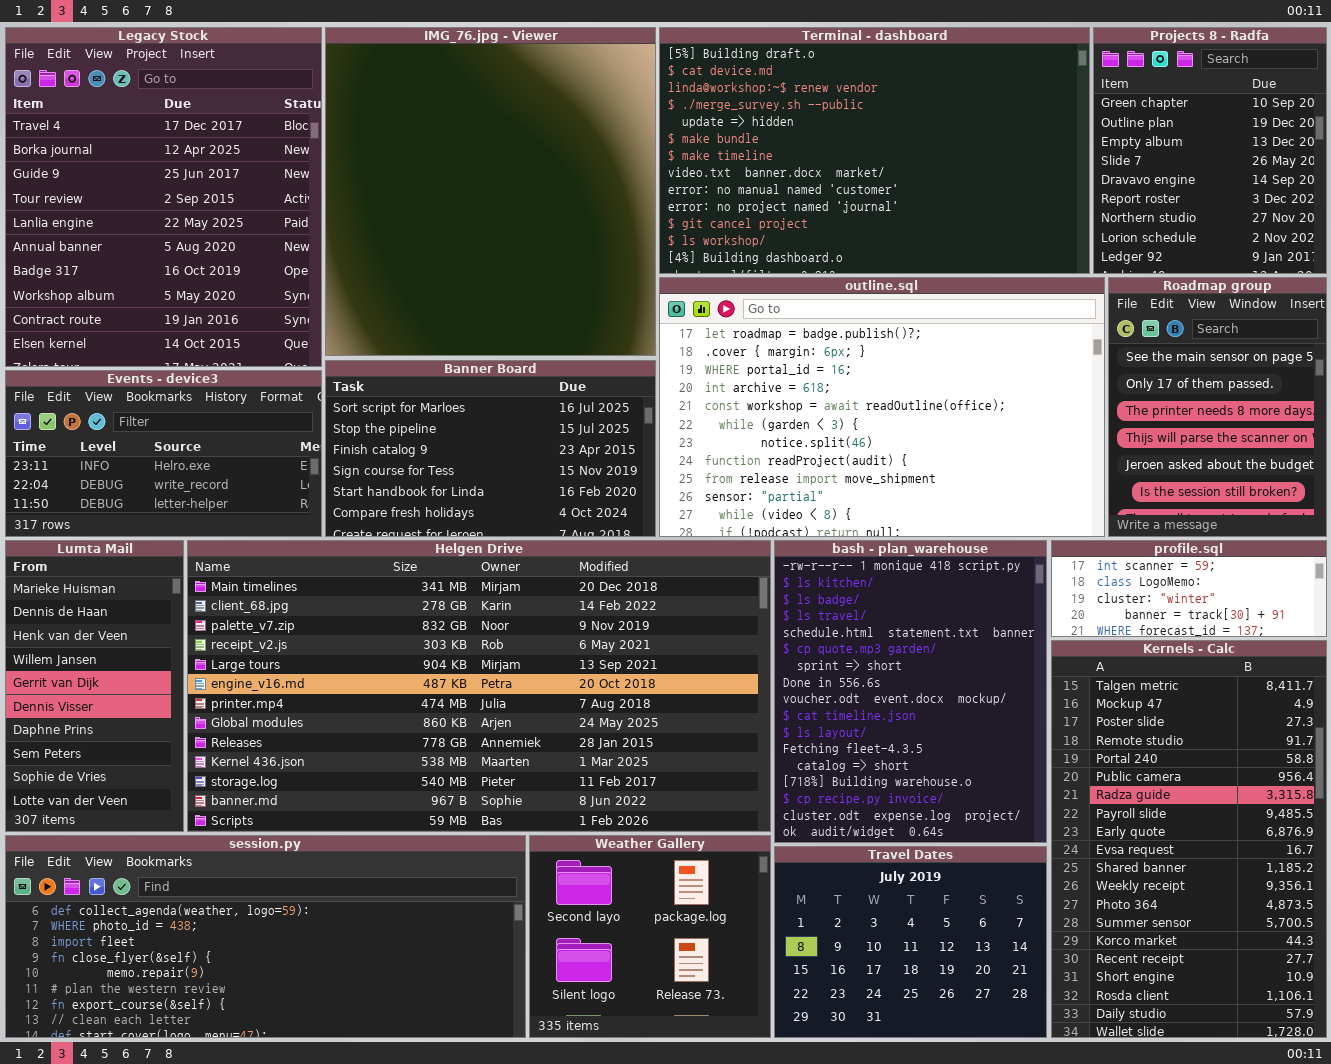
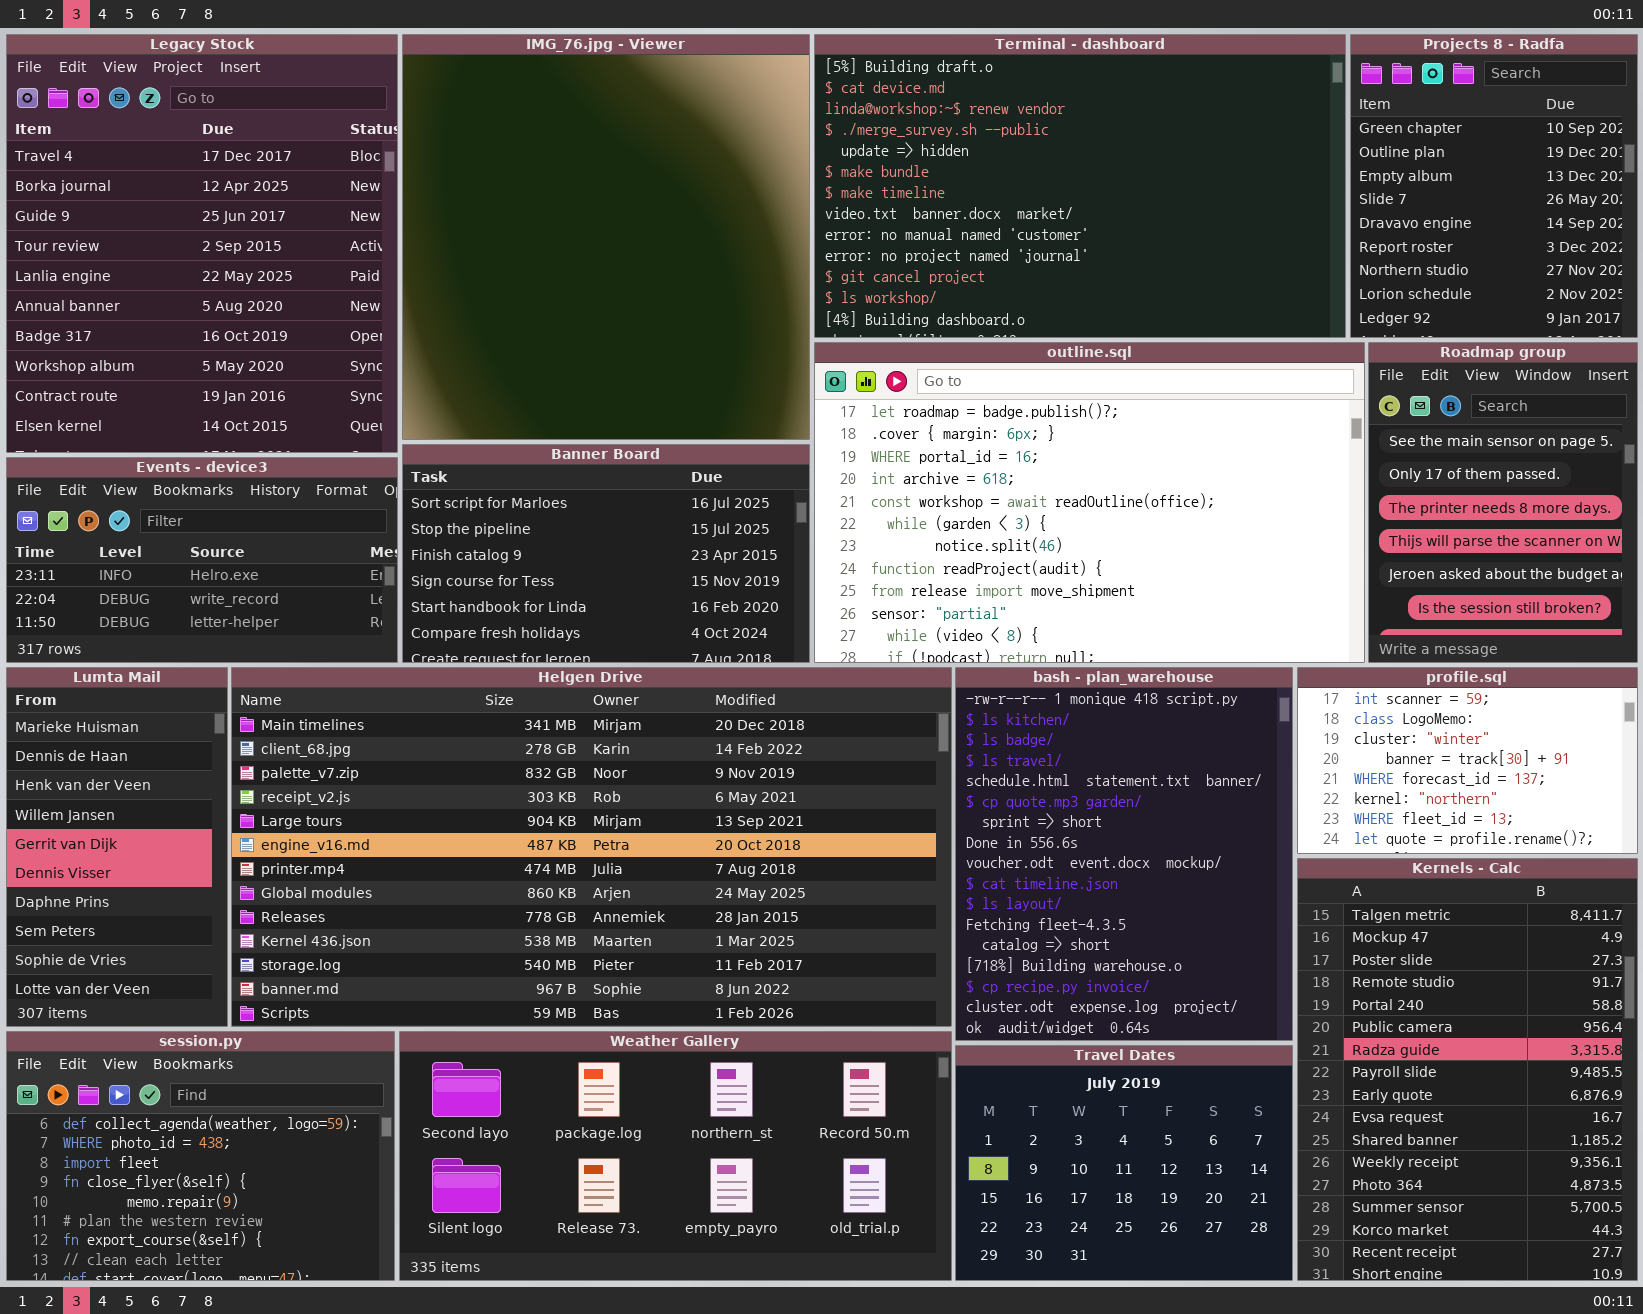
profile.sql: [1051,540,1327,637] -> [1297,667,1638,854], resized
Kernels - Calc: [1051,640,1327,1038] -> [1297,858,1638,1281], resized
session.py: [5,835,526,1038] -> [6,1031,395,1281], resized
Weather Gallery: [529,835,771,1038] -> [399,1031,952,1281], resized

